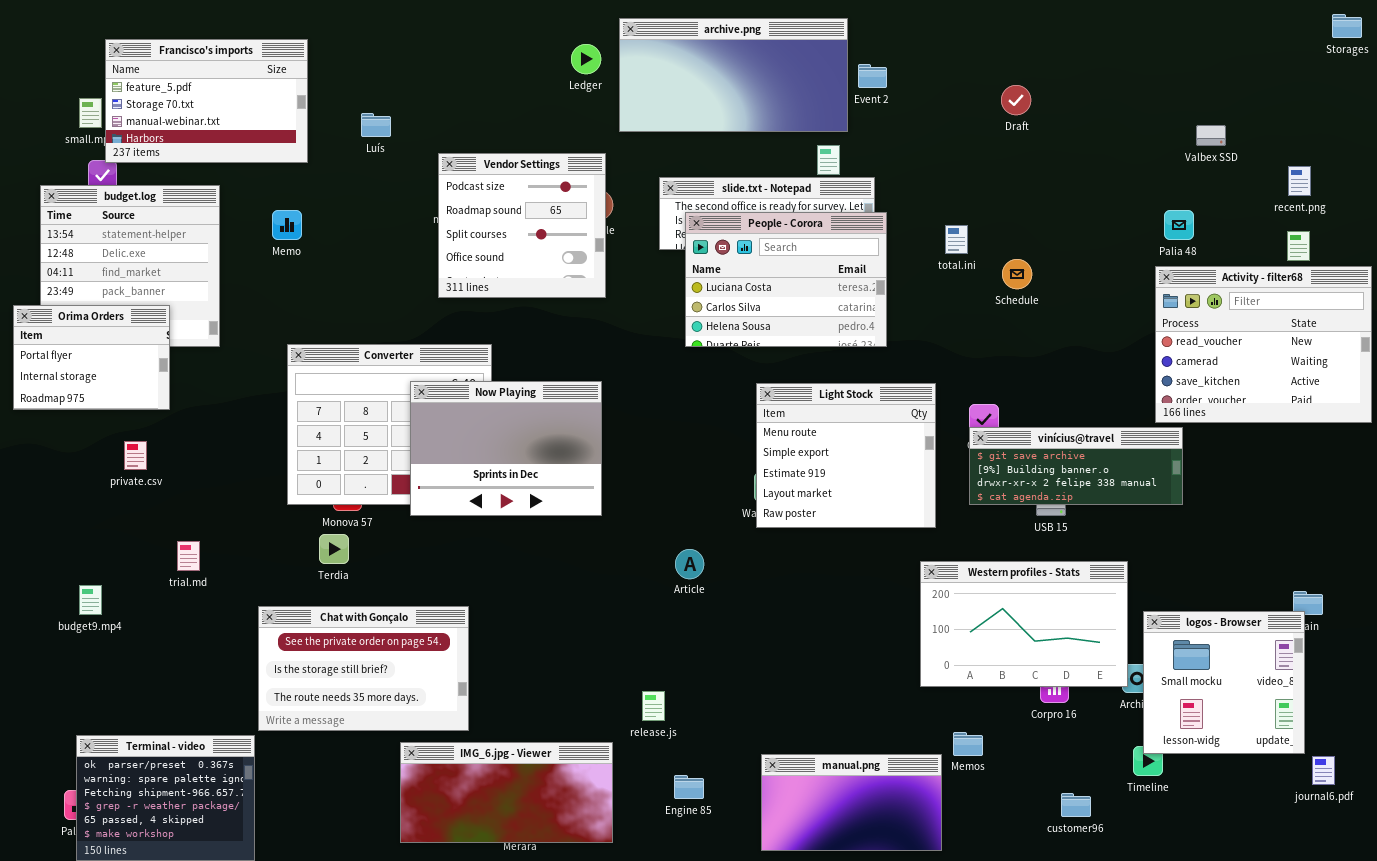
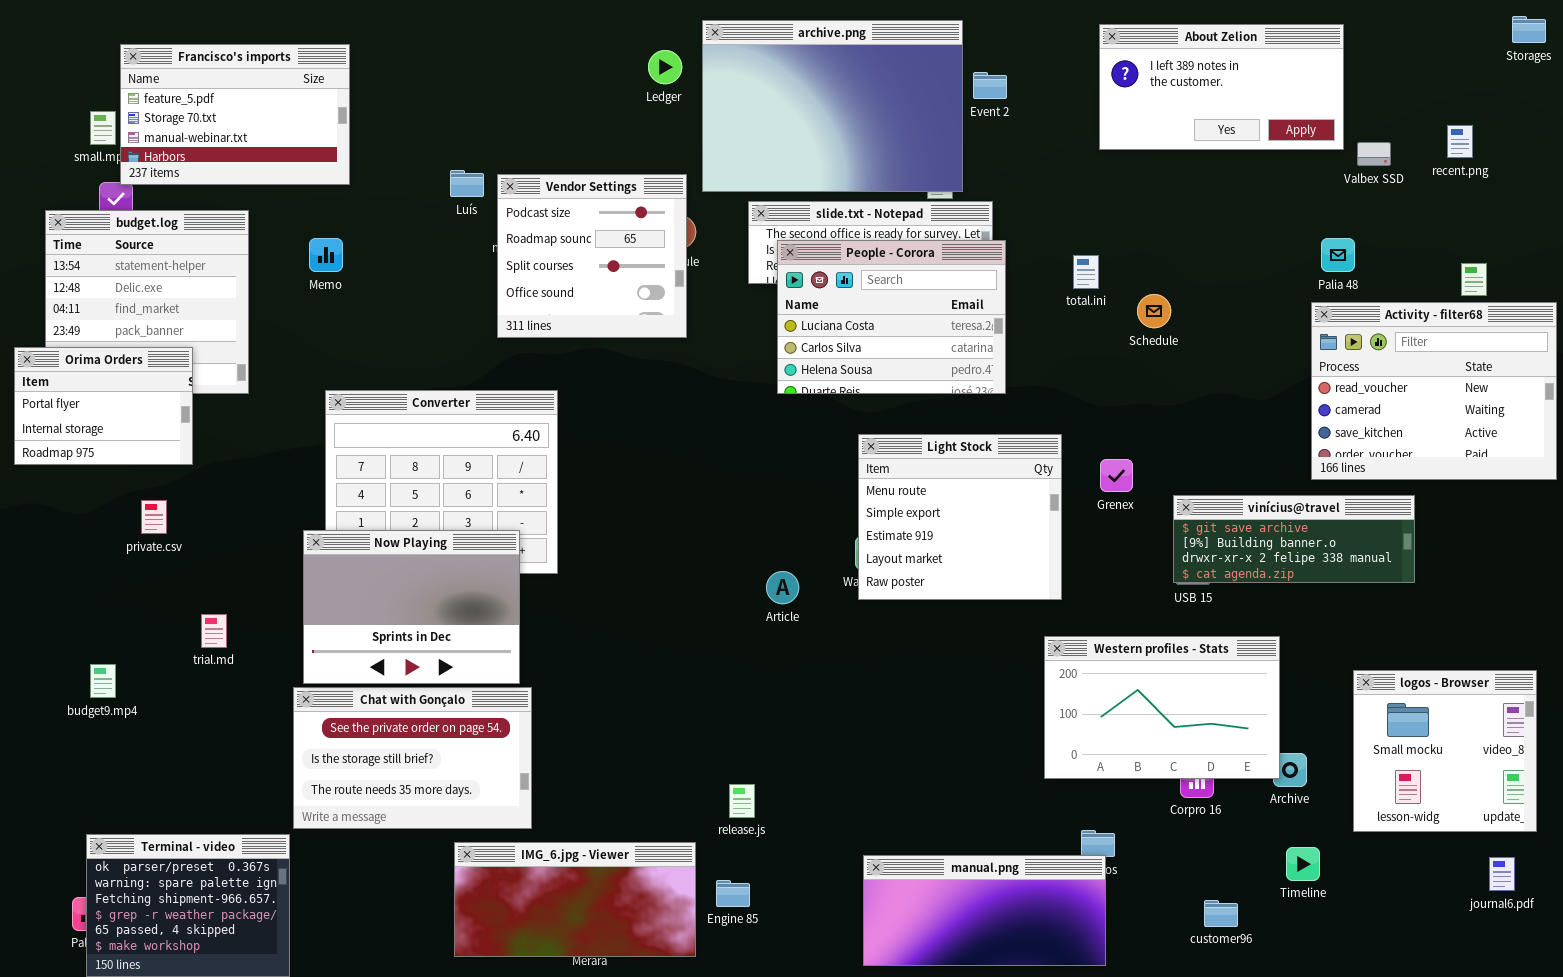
archive.png: [619,18,848,132] -> [702,20,963,192], resized
About Zelion: none -> [1099,24,1344,150], opened
Luís: [361,113,391,137] -> [450,170,484,197], moved
recent.png: [1288,166,1311,196] -> [1447,125,1473,158], moved
Now Playing: [410,381,602,516] -> [303,530,520,684], moved
vinícius@travel: [969,427,1183,505] -> [1173,495,1415,583], moved
Article: [675,549,704,579] -> [766,571,799,604], moved
logos - Browser: [1143,611,1305,754] -> [1353,670,1537,832], moved
manual.png: [761,754,942,851] -> [863,855,1106,966], resized
Engine 85: [674,775,704,799] -> [716,880,750,907], moved

